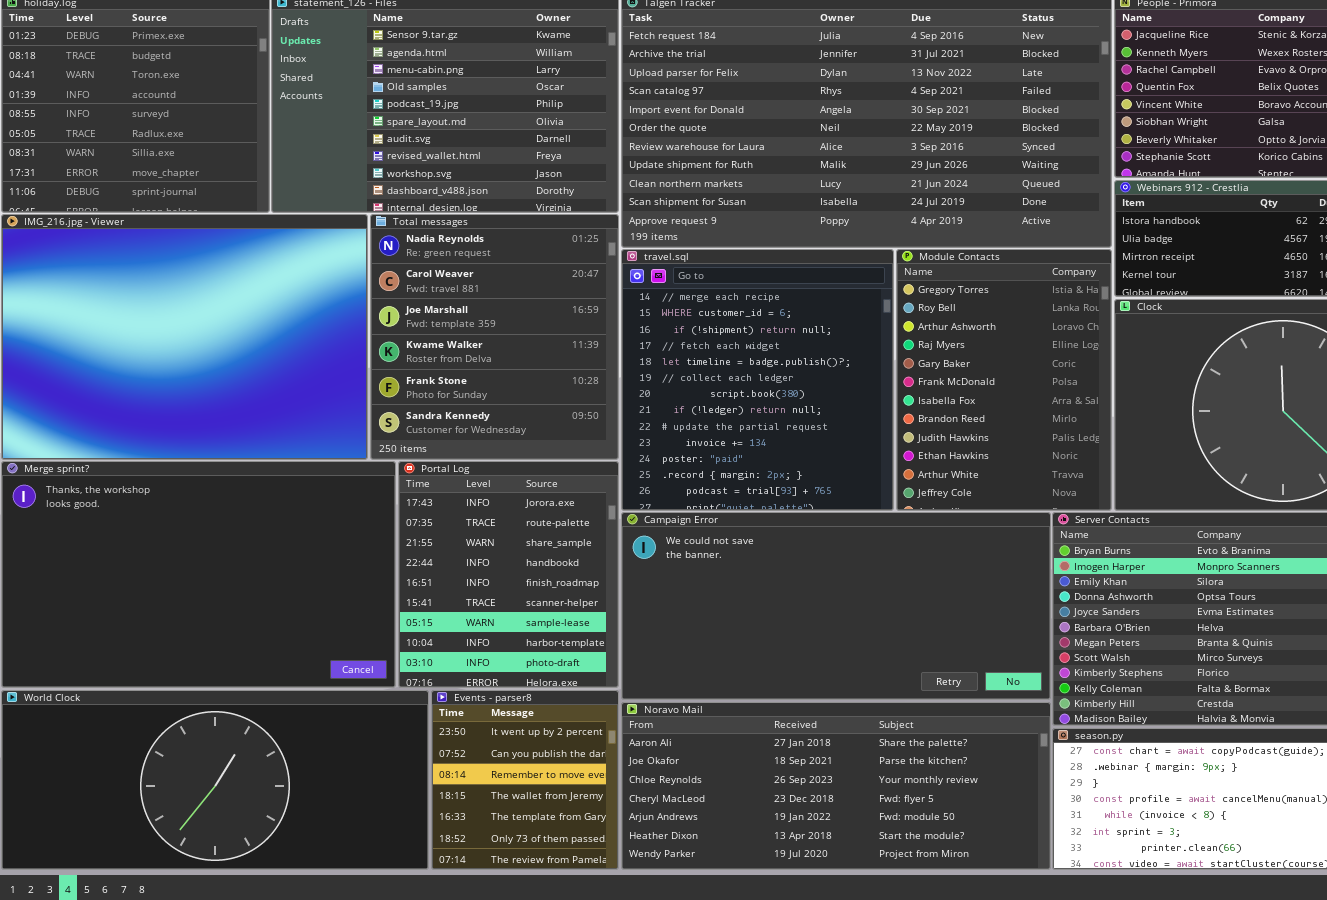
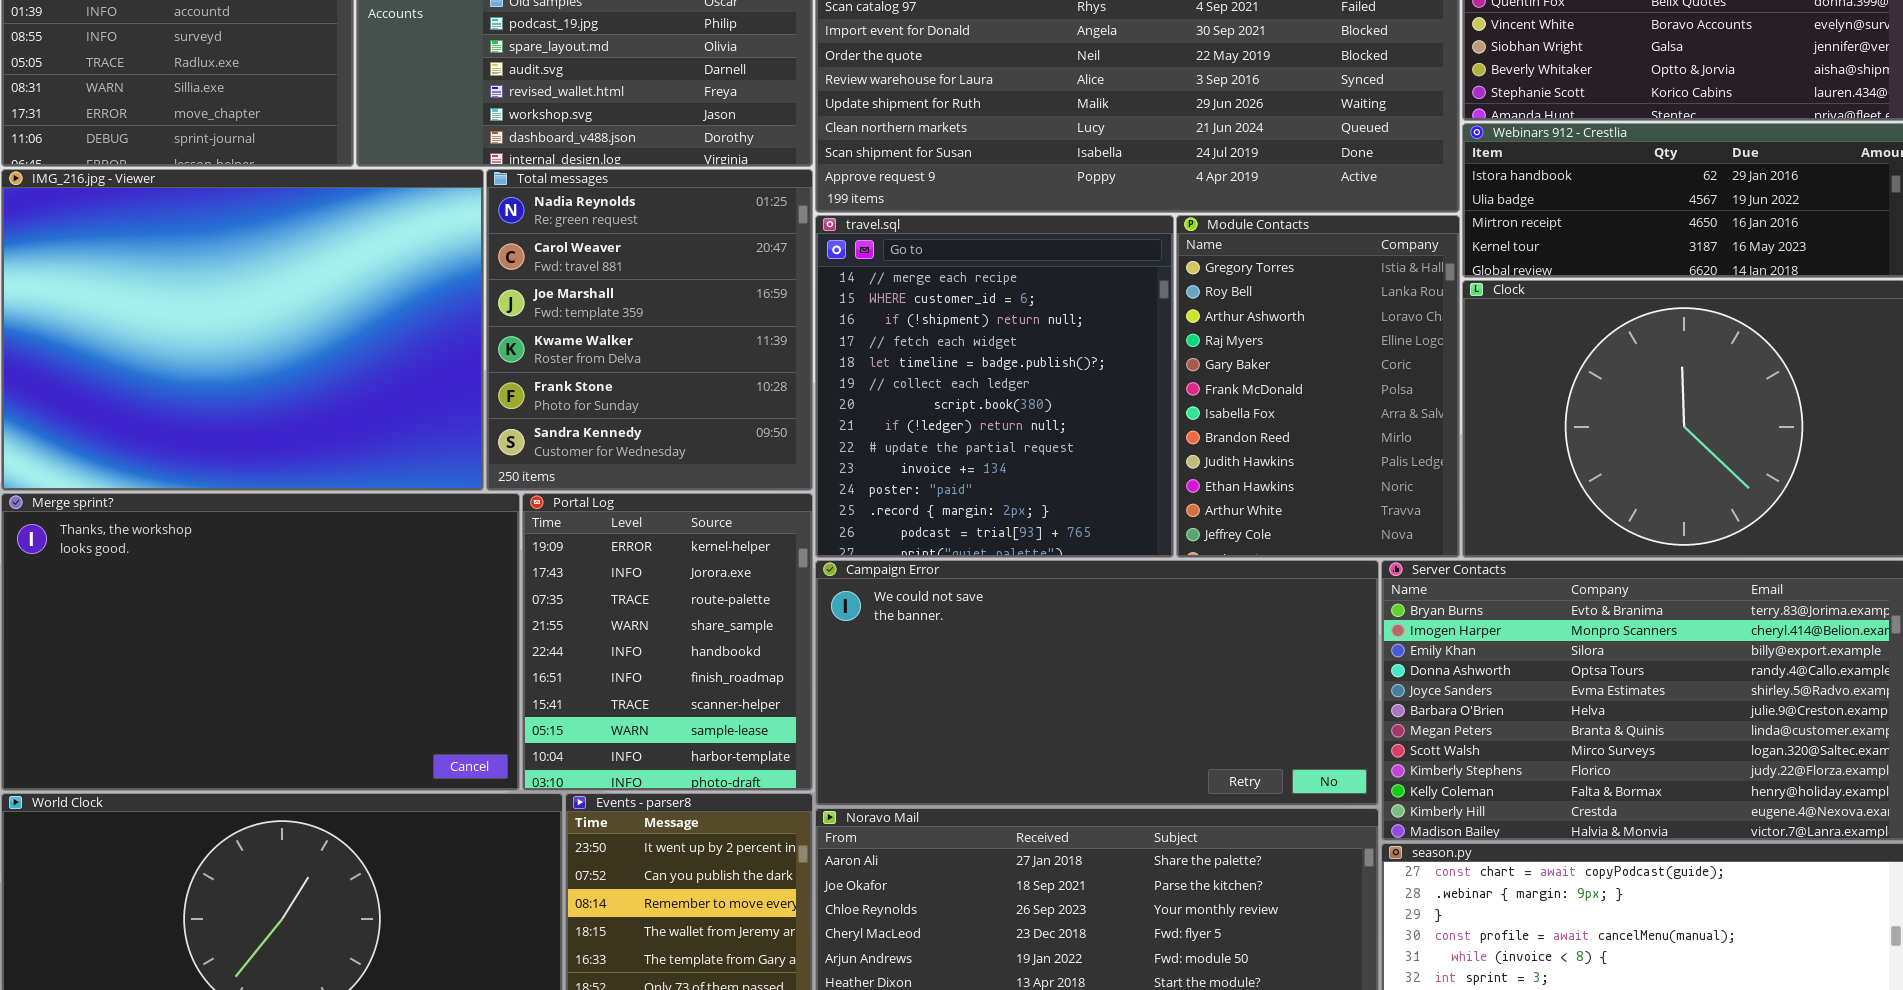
Portal Log: [398,461,619,688] -> [522,493,813,791], scrolled up 1 row

